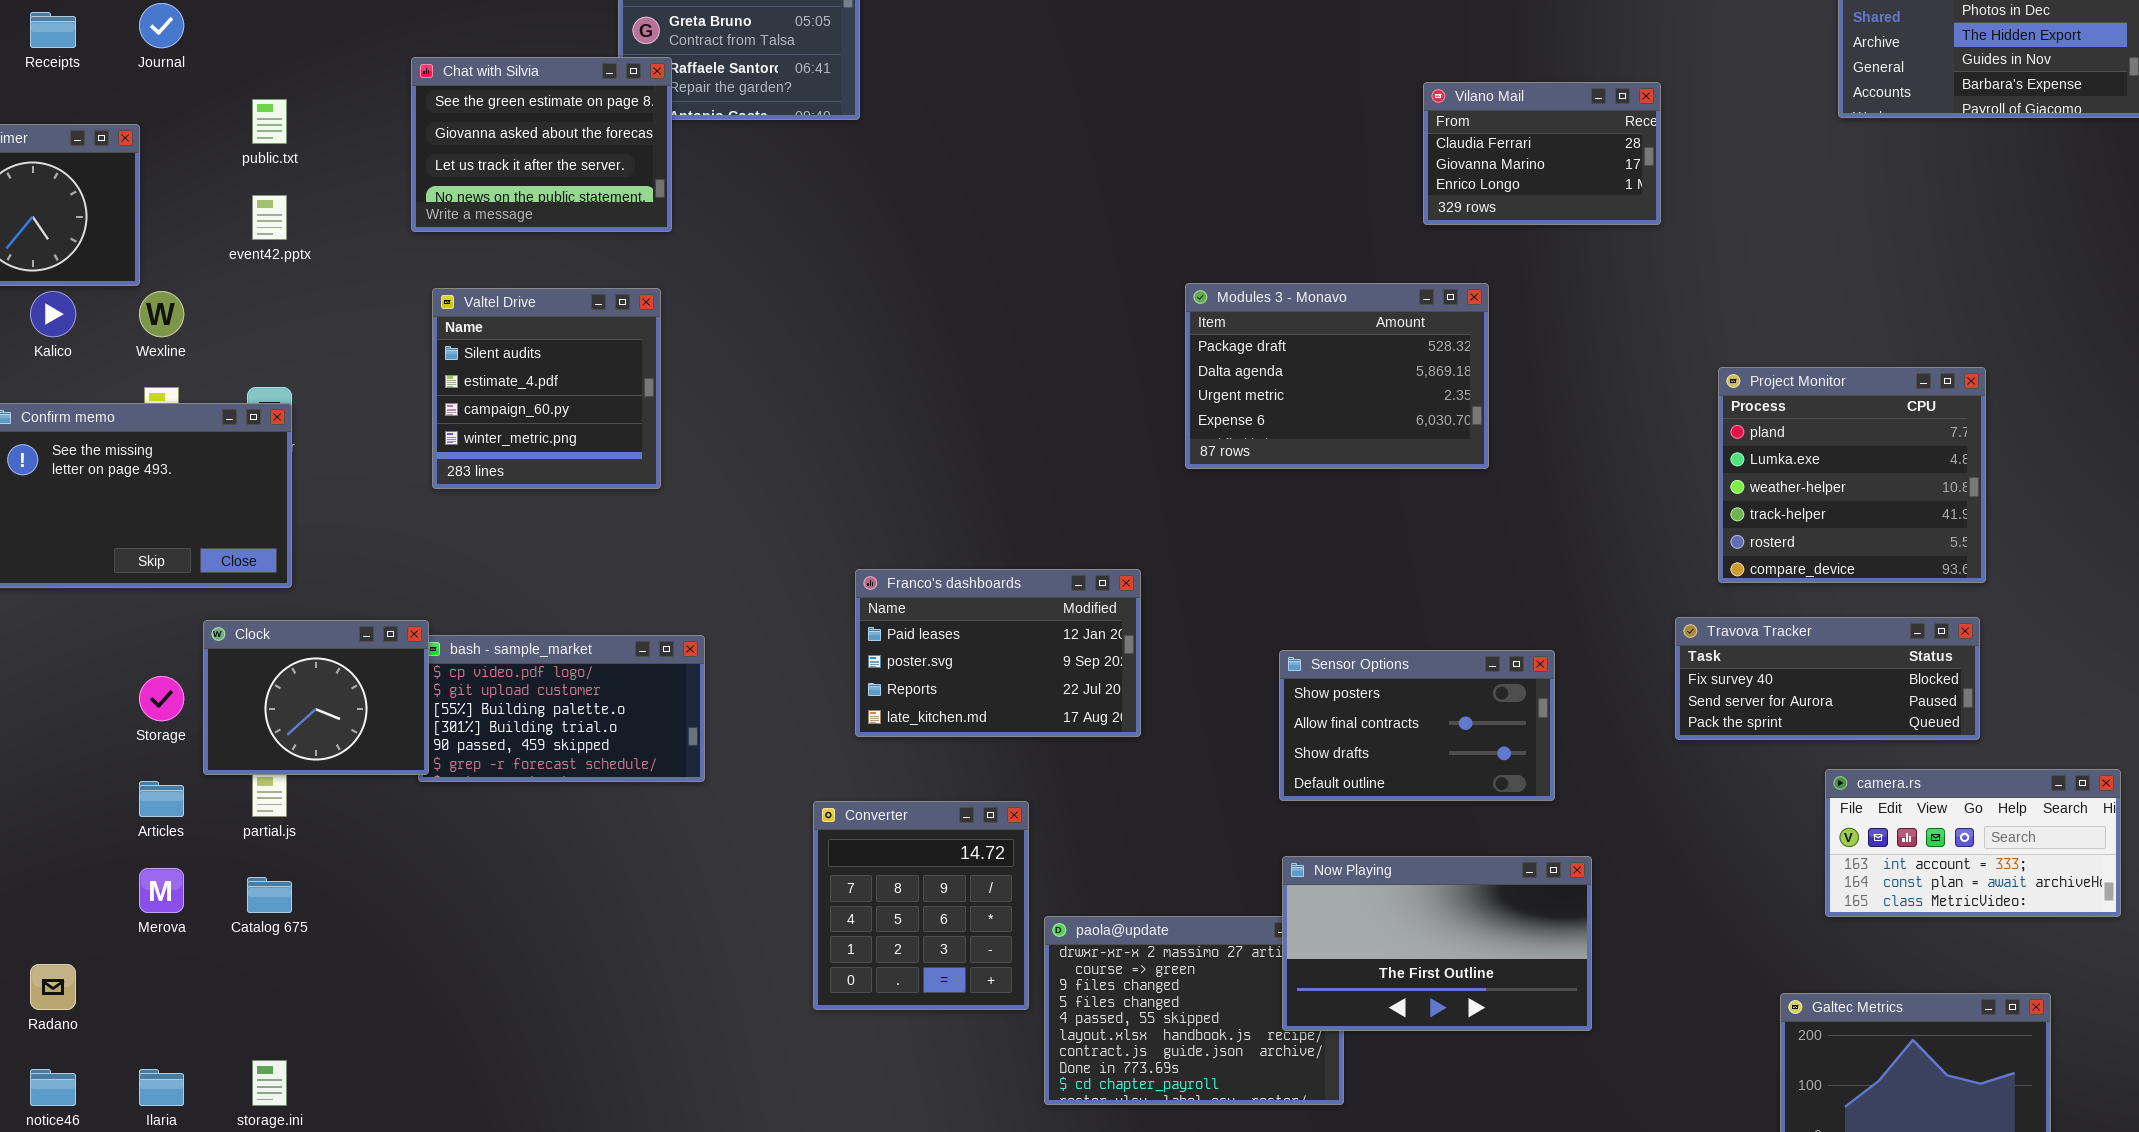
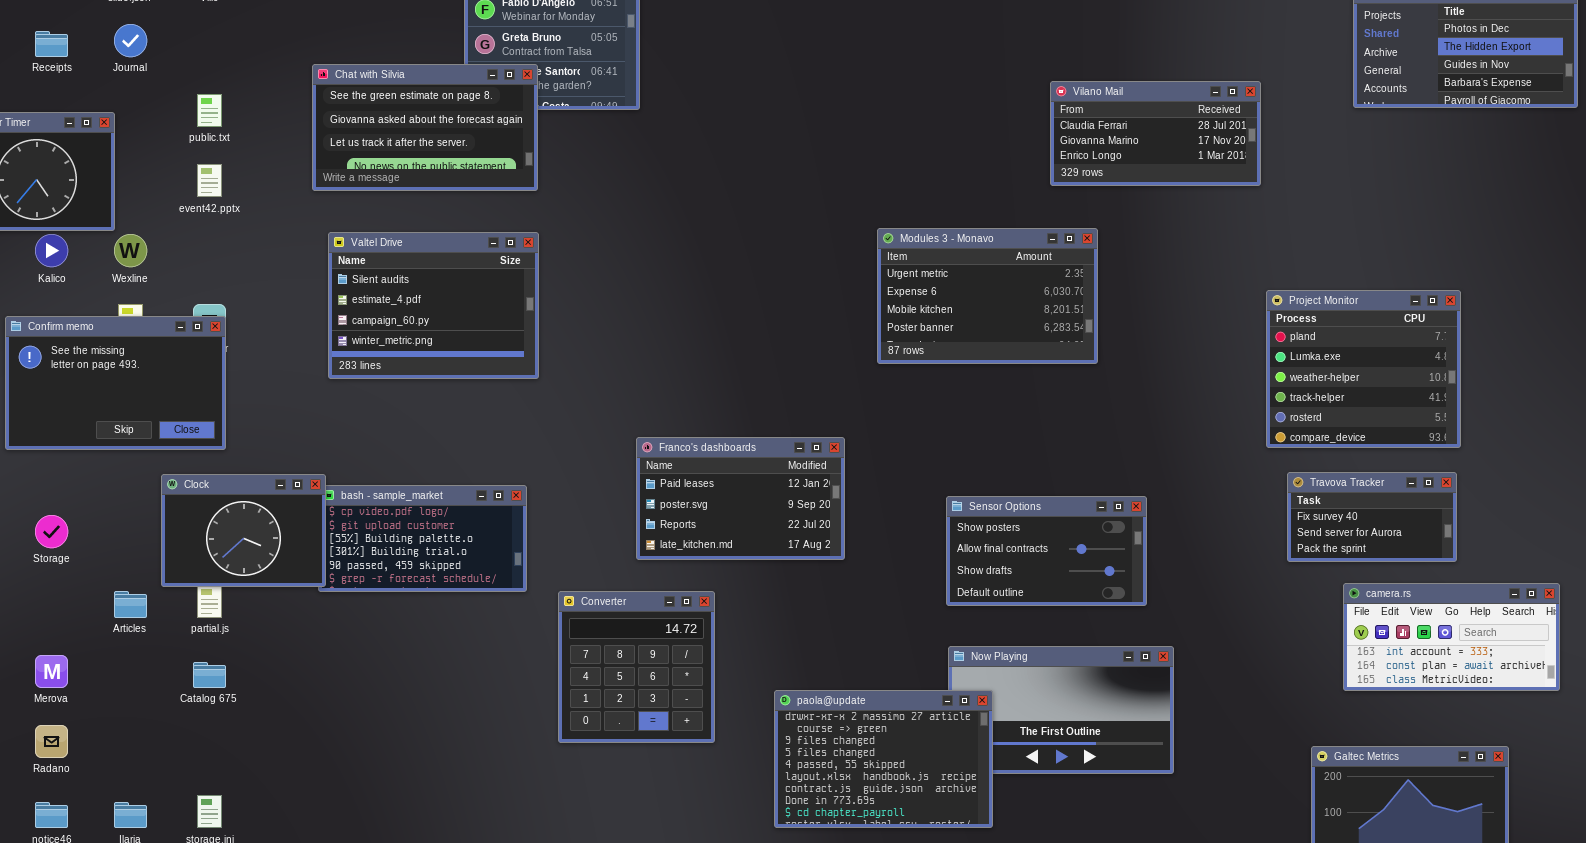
Chat with Silvia: [411,57,672,232] -> [312,64,538,191], resized
Vilano Mail: [1423,82,1661,225] -> [1050,81,1261,186], resized
Modules 3 - Monavo: [1185,283,1489,469] -> [877,228,1098,364], scrolled down 2 rows
Valtel Drive: [432,288,661,489] -> [328,232,539,379], resized
Travova Tracker: [1675,617,1980,740] -> [1287,472,1457,562], resized
Storage: [139,676,184,721] -> [35,515,68,548], moved
Converter: [813,801,1029,1010] -> [558,591,715,743], moved
Merova: [139,868,184,913] -> [35,655,68,688], moved
paola@update: [1044,916,1344,1105] -> [774,690,993,828], raised

